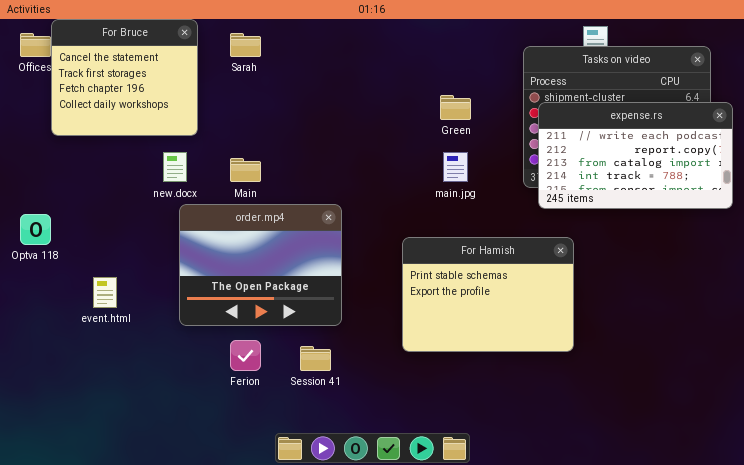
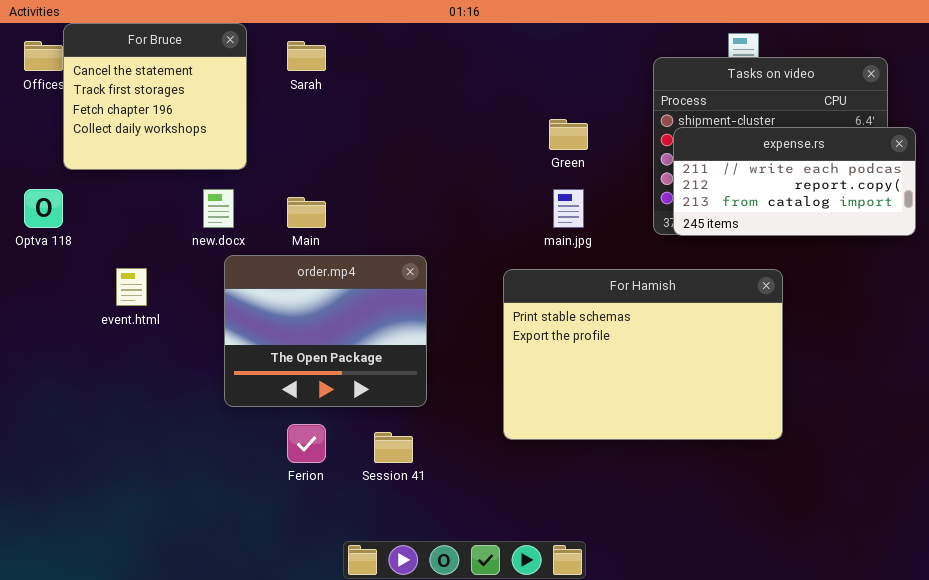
expense.rs: [538,102,733,209] -> [673,127,916,236], resized
Optva 118: [20,214,51,245] -> [24,189,63,228], moved
For Hamish: [402,237,574,352] -> [503,269,783,440], resized
event.html: [93,277,117,308] -> [116,268,147,306], moved

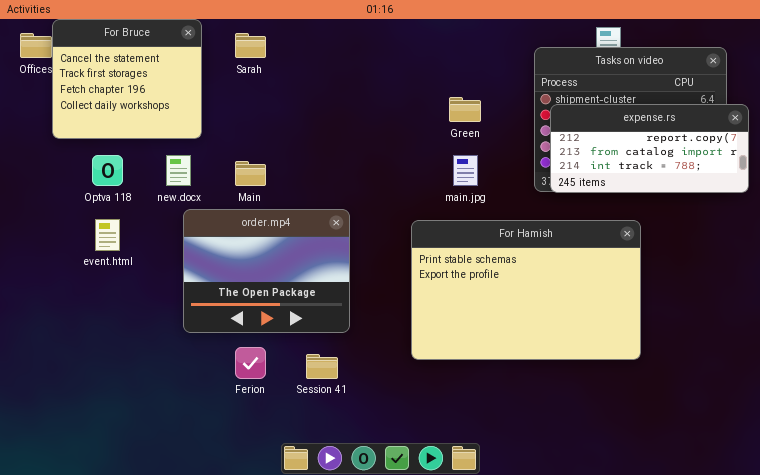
expense.rs: [673,127,916,236] -> [550,104,749,193], scrolled down 1 row
Optva 118: [24,189,63,228] -> [92,155,123,186], moved

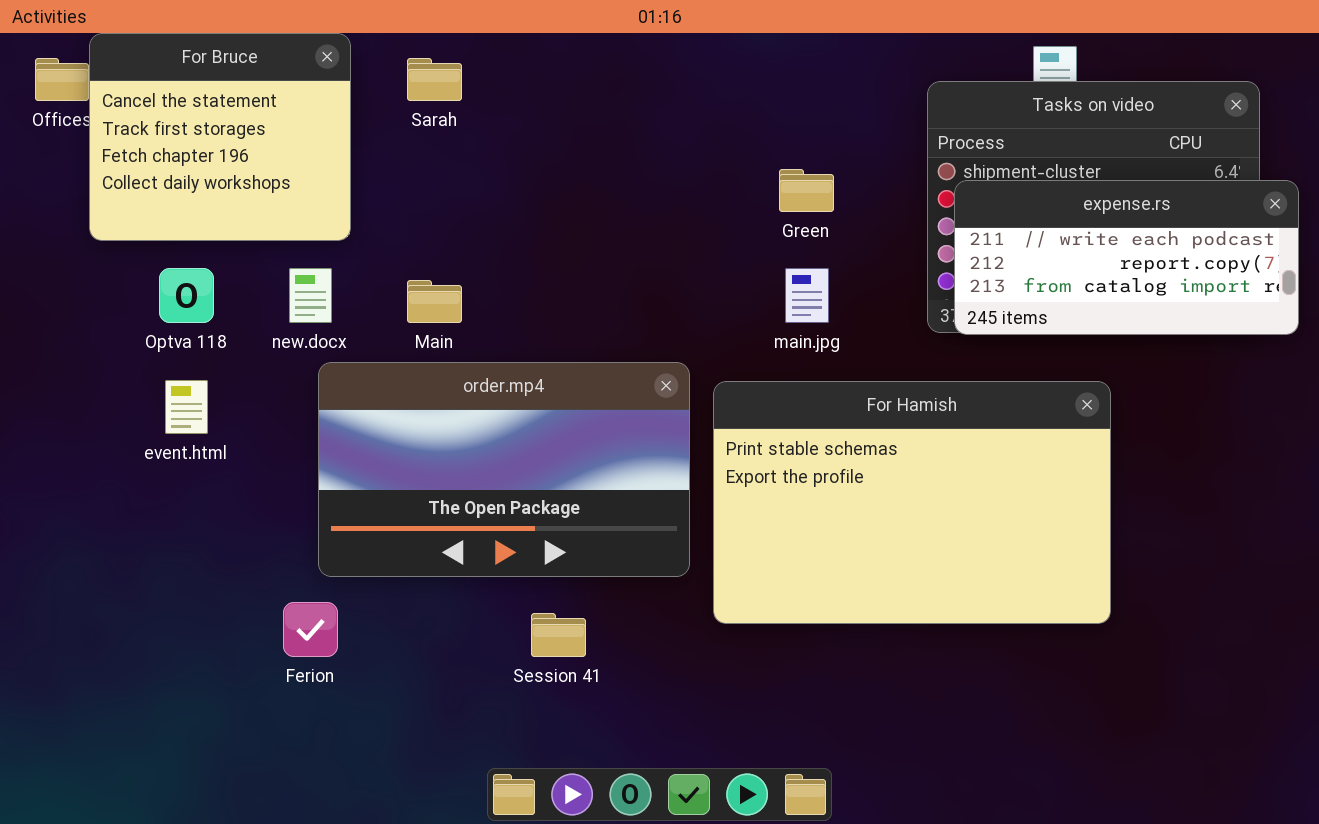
expense.rs: [550,104,749,193] -> [954,180,1299,335], scrolled up 1 row
order.mp4: [183,209,350,333] -> [318,362,690,577], resized
Ferion: [235,347,266,379] -> [283,602,338,657], moved

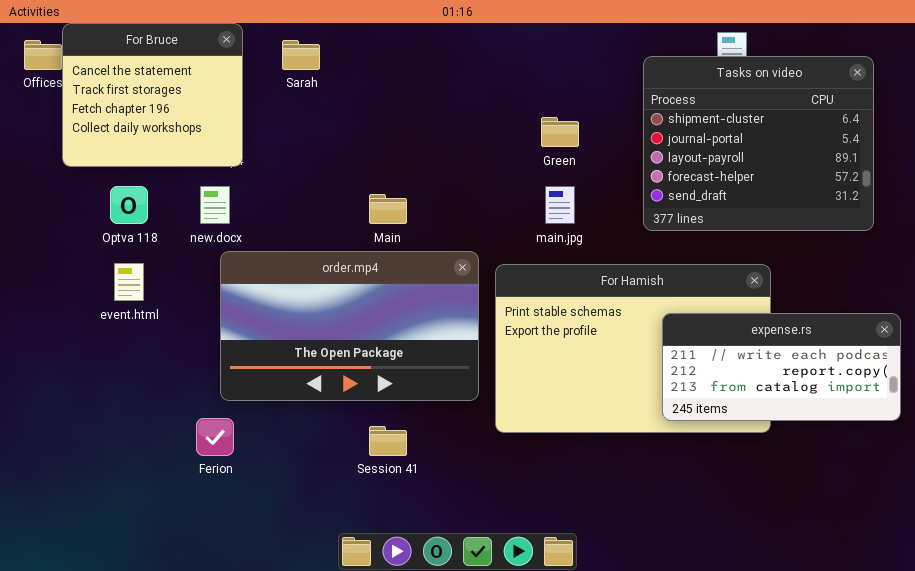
expense.rs: [954,180,1299,335] -> [662,313,901,421], moved
Main: [407,280,462,323] -> [369,194,407,224], moved

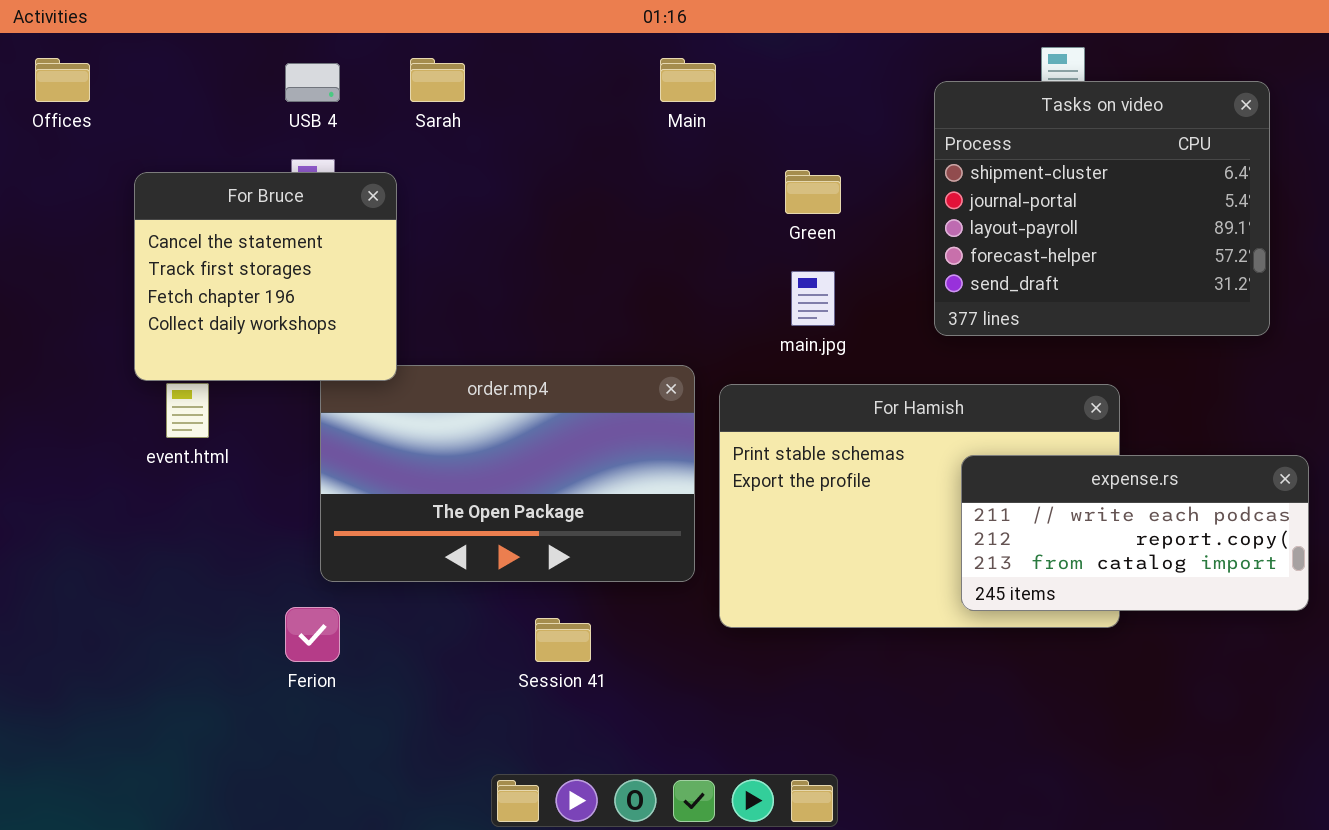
For Bruce: [62,23,243,167] -> [134,172,397,381], moved
Main: [369,194,407,224] -> [660,58,716,102], moved

